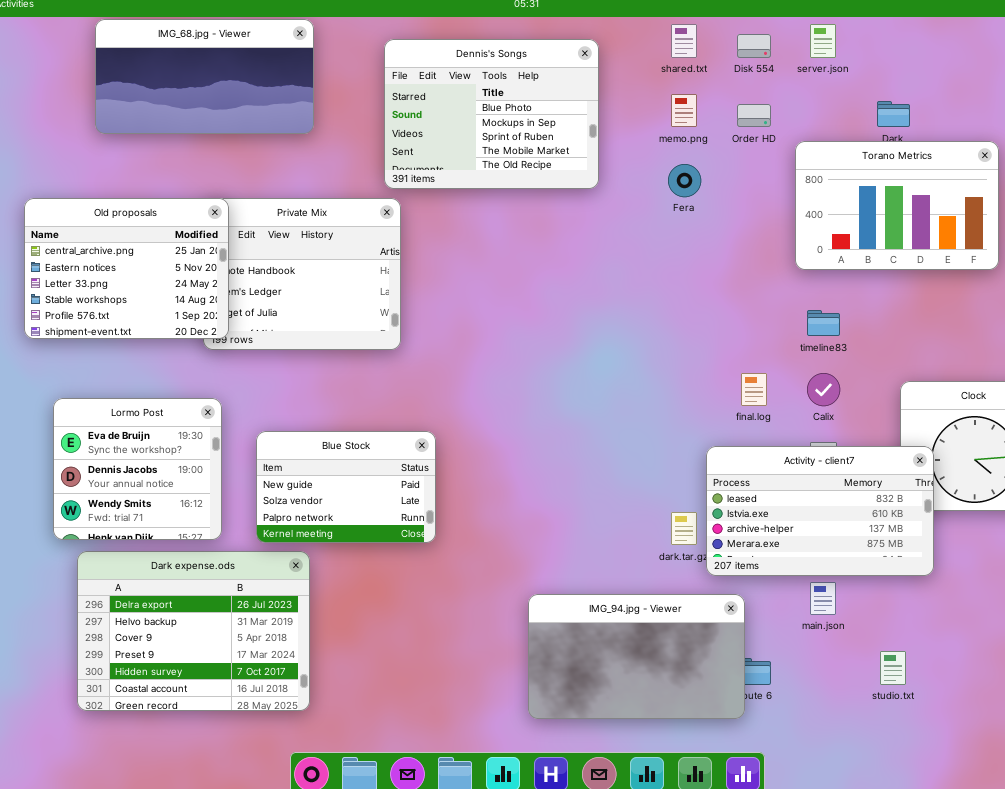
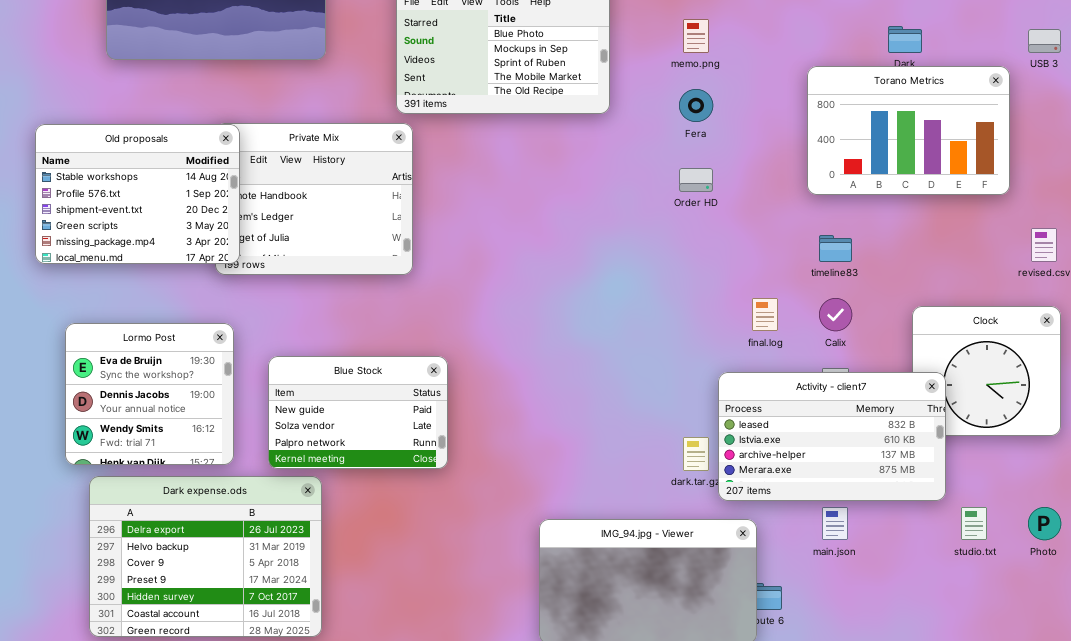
Order HD: [737,104,771,127] -> [679,168,713,192], moved
Old proposals: [24,198,229,339] -> [35,124,240,264], scrolled down 3 rows
studio.txt: [880,651,906,685] -> [961,507,987,540], moved

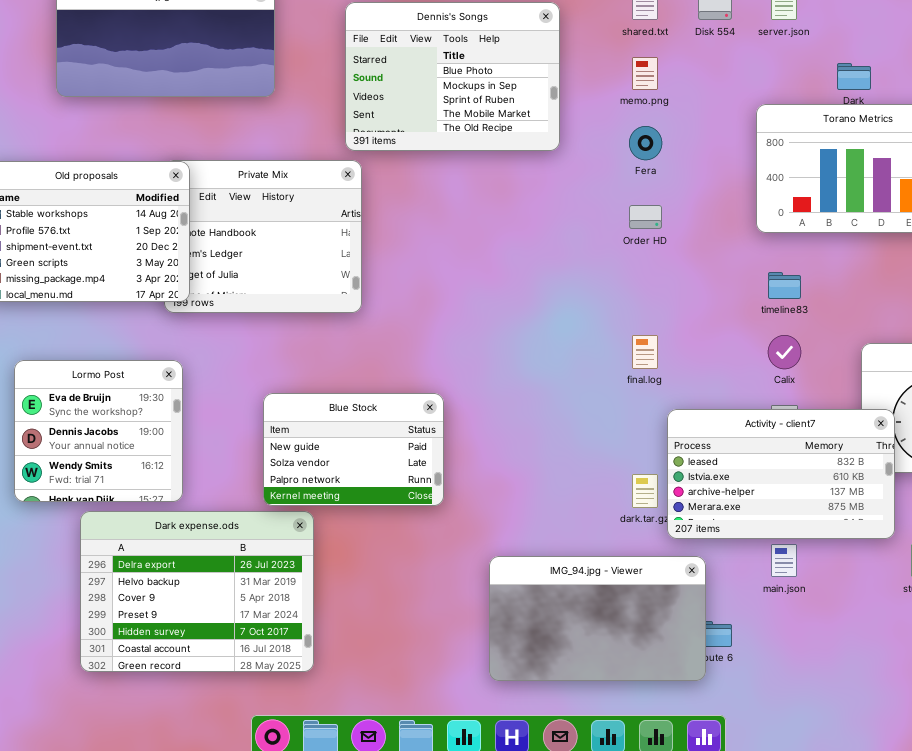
final.log: [752,298,778,331] -> [632,335,658,369], moved
Blue Stock: [268,356,448,469] -> [263,393,444,506], moved
Dark expense.ods: [89,476,322,637] -> [80,511,314,672], moved

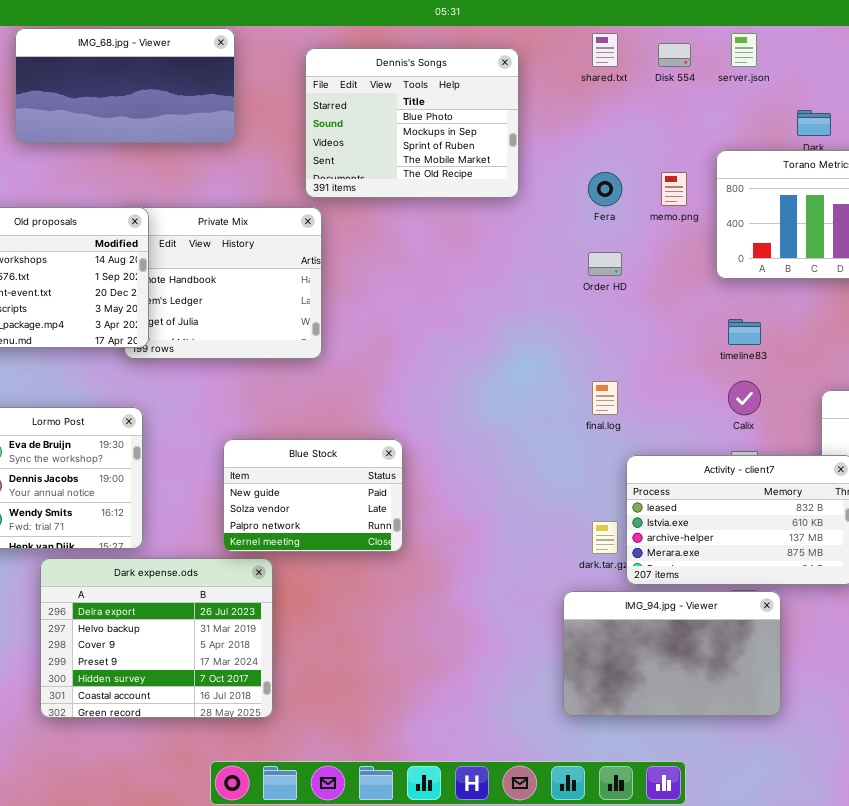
memo.png: [632,57,658,90] -> [661,172,687,206], moved
IMG_94.jpg - Viewer: [489,556,706,681] -> [563,591,781,716], moved

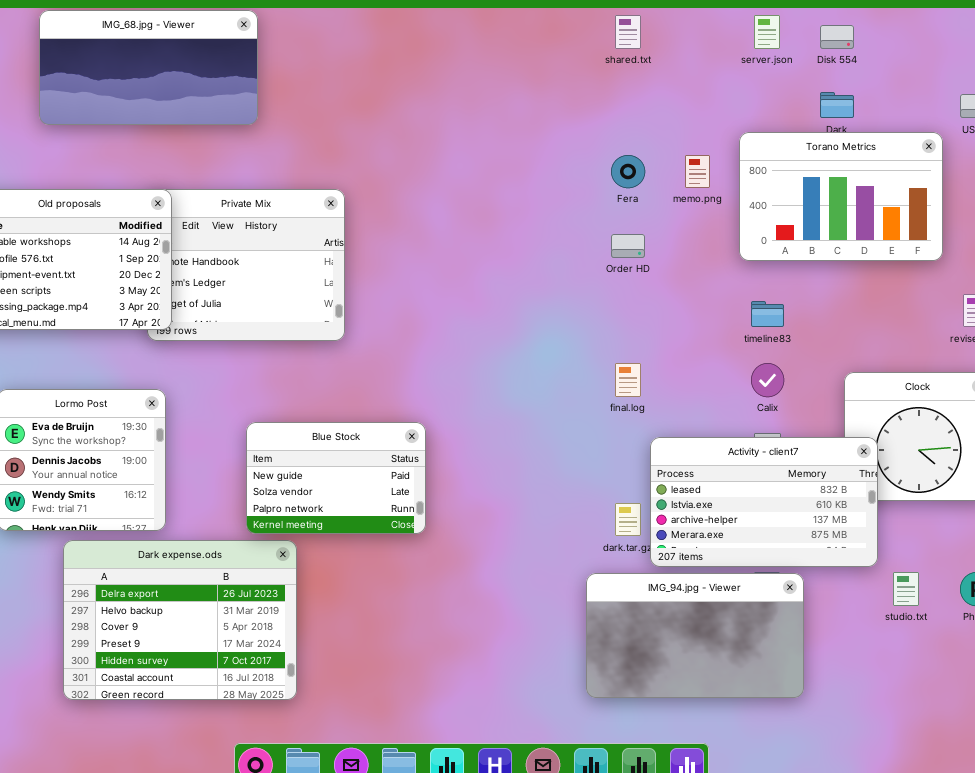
Disk 554: [658,43,691,67] -> [820,25,854,49], moved
Dennis's Songs: [305,48,519,198] -> none, closed

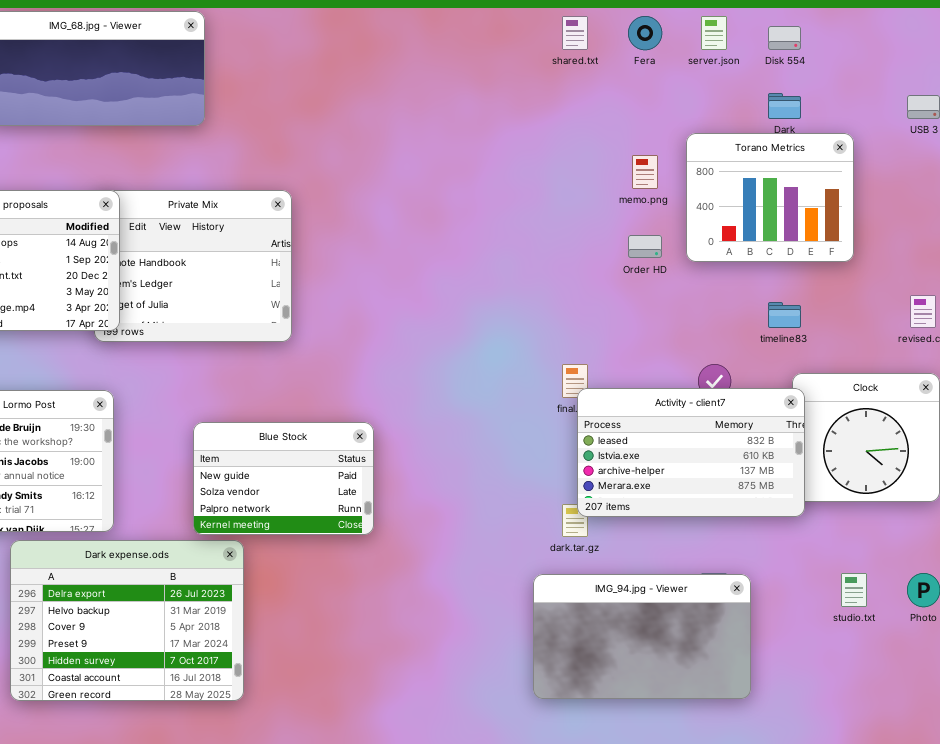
Torano Metrics: [739,132,943,261] -> [686,133,854,262], resized
Fera: [611,155,645,188] -> [628,16,662,50], moved
Order HD: [611,234,645,258] -> [628,235,662,258], moved
timeline83: [751,301,784,327] -> [768,302,801,328], moved
Activity - client7: [650,437,878,567] -> [577,388,805,517], moved

